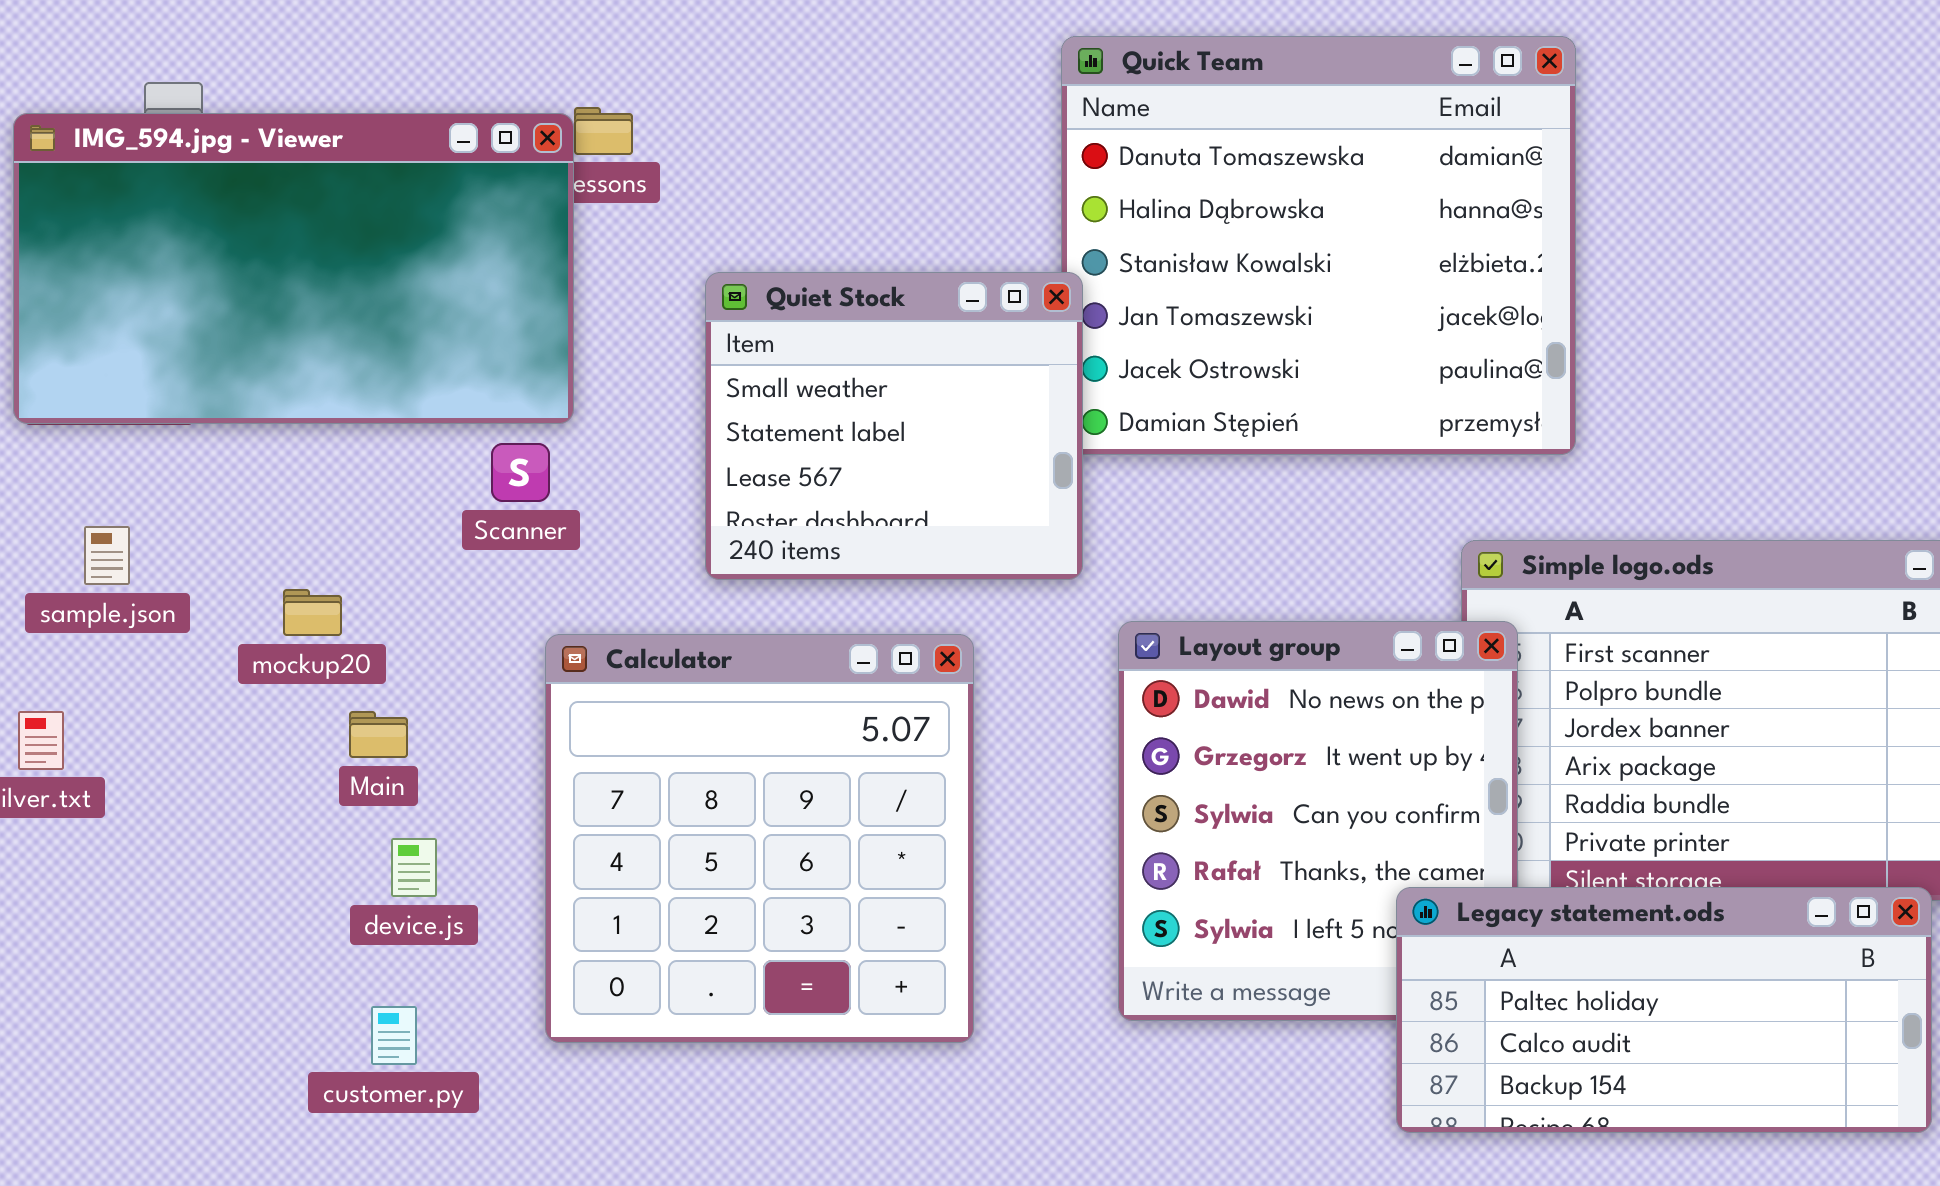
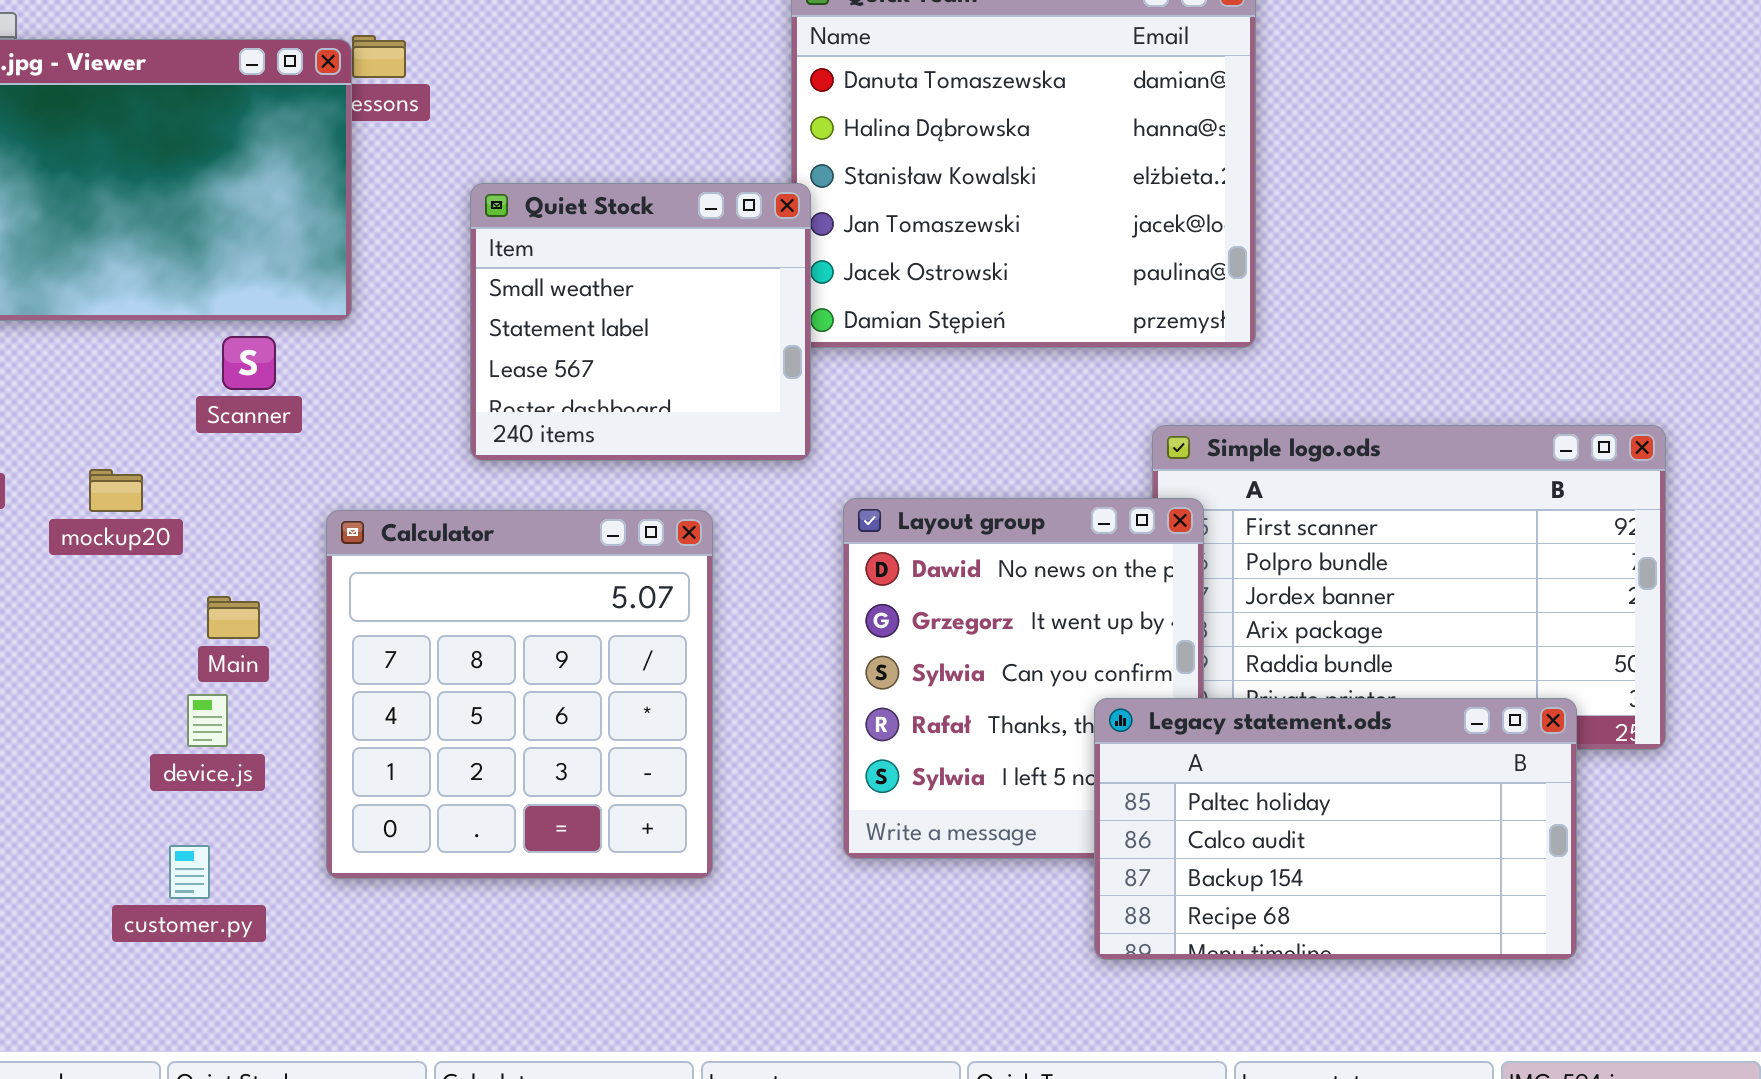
Scanner: [491,443,550,502] -> [222,336,276,390], moved
Main: [349,711,408,758] -> [207,596,260,639], moved
Legacy statement.ods: [1396,887,1932,1133] -> [1094,698,1577,960], resized

